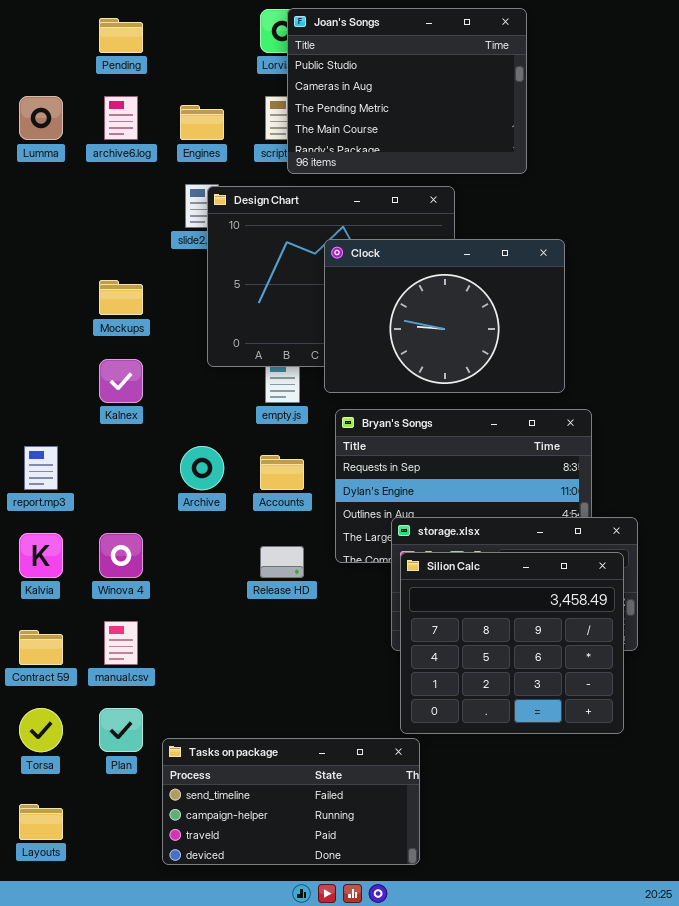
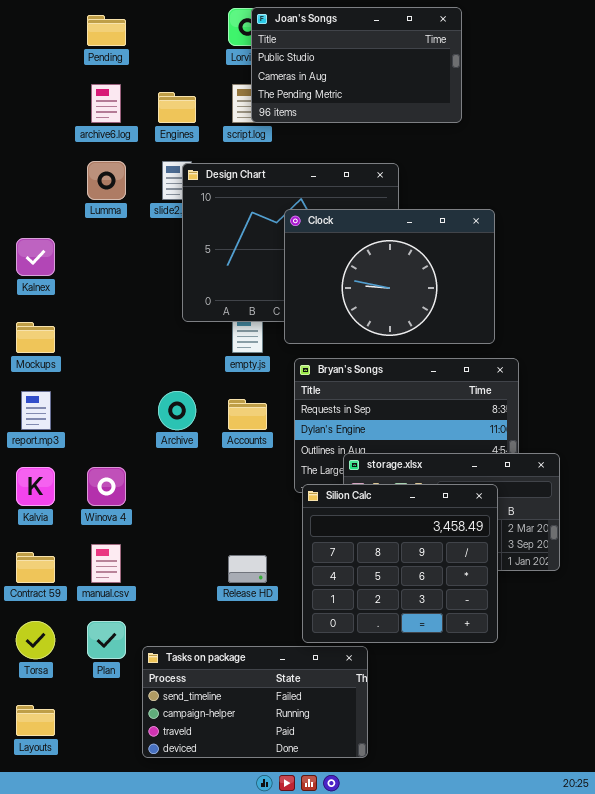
Joan's Songs: [287,8,527,174] -> [251,7,462,123], resized
Lumma: [19,96,63,140] -> [87,161,126,200], moved
Mockups: [99,280,143,315] -> [16,322,55,353], moved
Kalnex: [99,359,143,403] -> [16,238,55,276], moved
Release HD: [260,546,304,578] -> [228,555,267,583], moved
Silion Calc: [400,552,624,734] -> [302,484,498,643], moved

